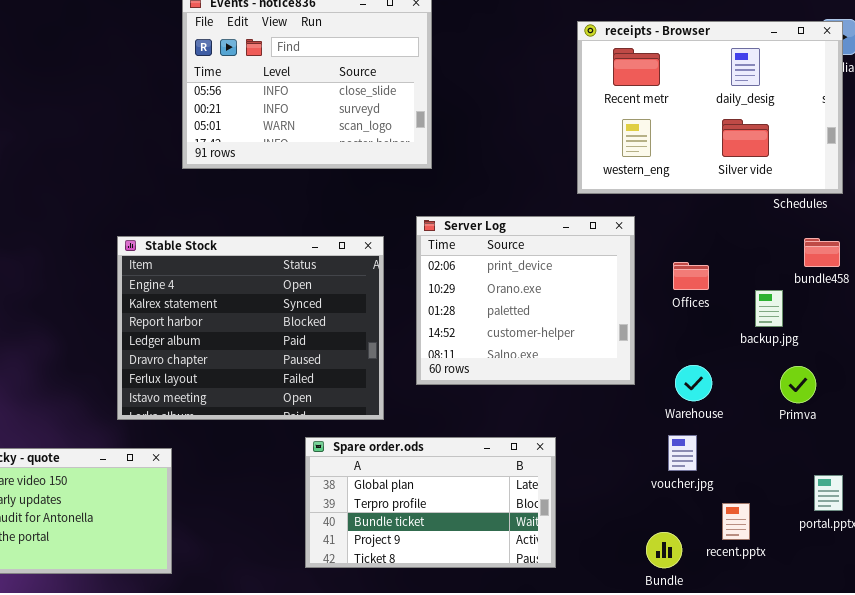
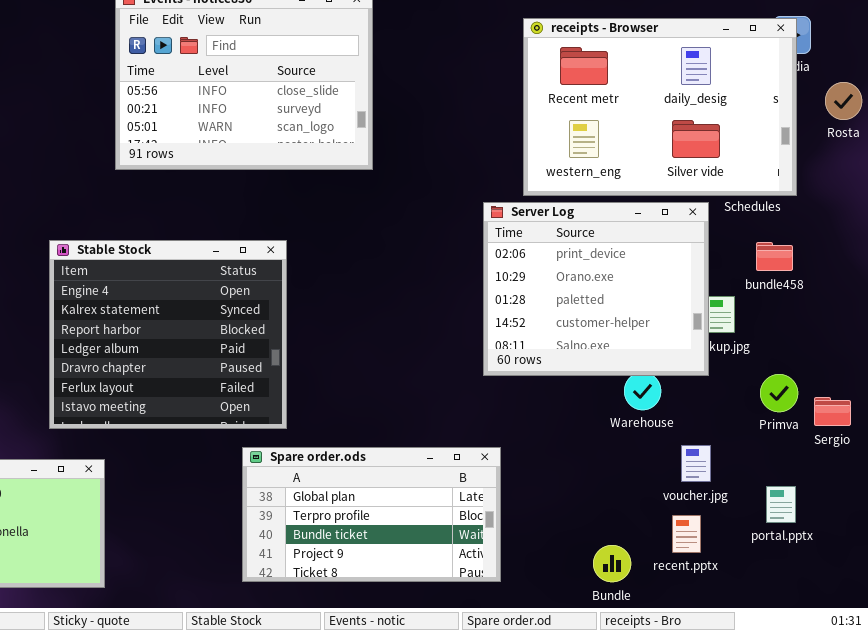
Server Log: [416,216,635,385] -> [483,202,709,376], moved
Stable Stock: [117,236,384,420] -> [49,240,287,429], resized
Primva: [780,366,816,403] -> [760,374,798,412], moved
voucher.jpg: [668,435,697,471] -> [681,445,711,482], moved

